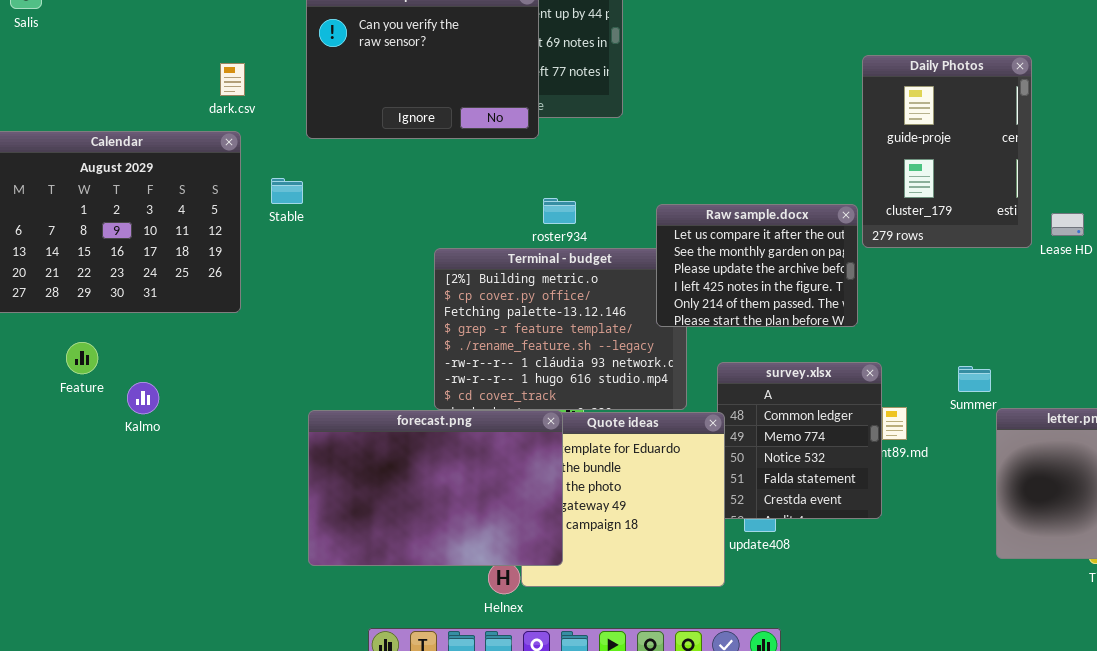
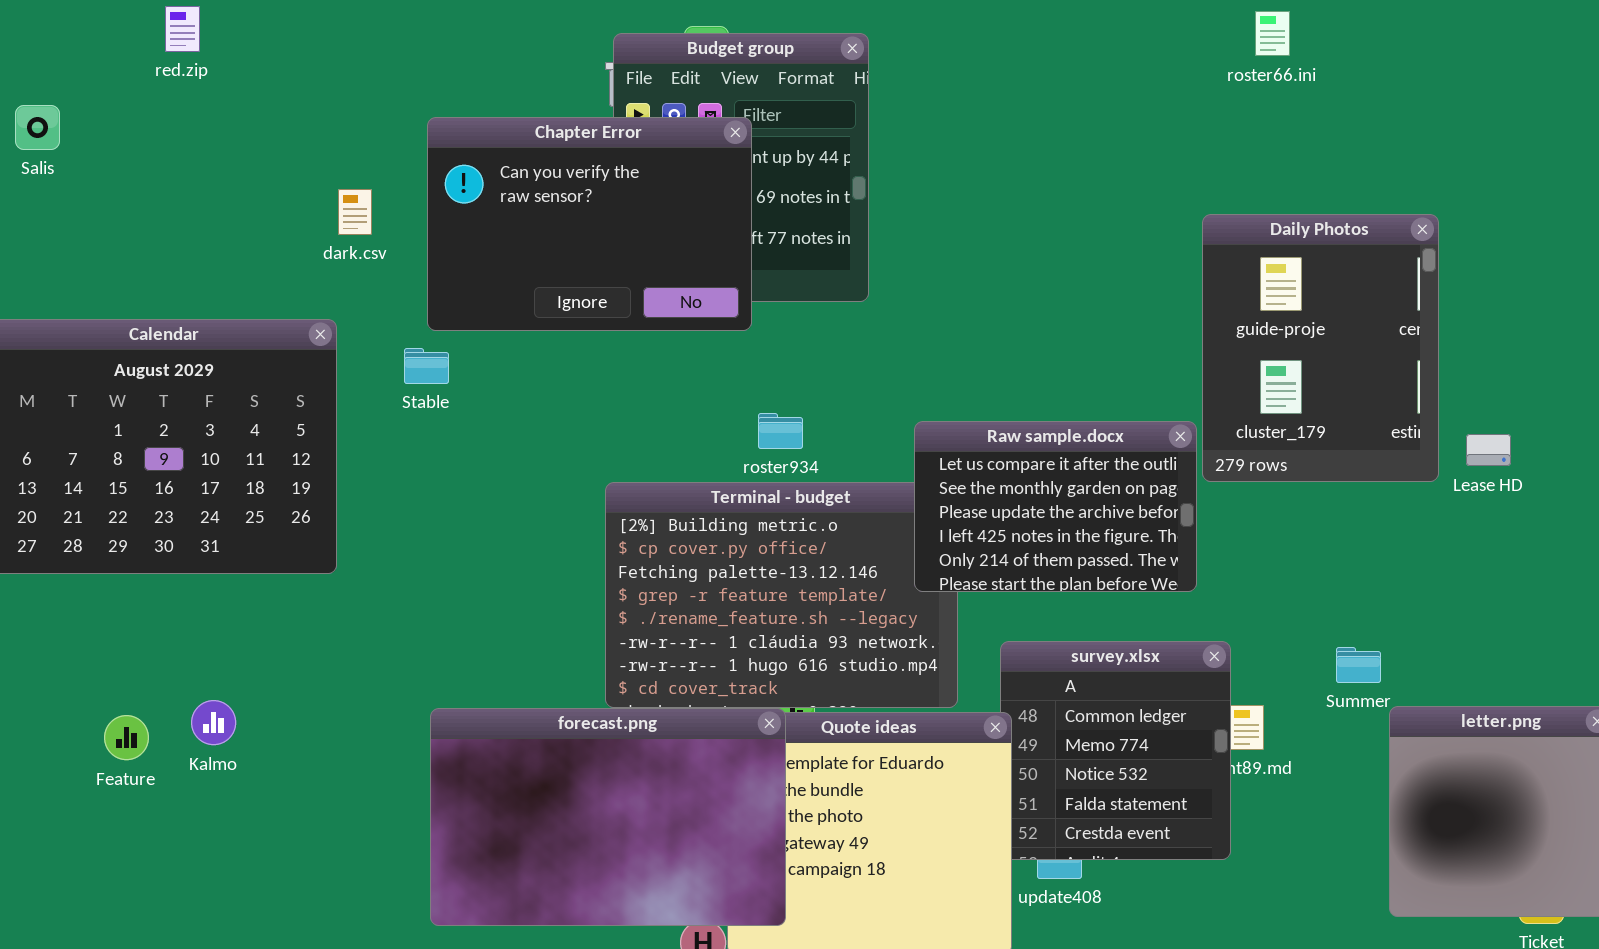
dark.csv: [220,63,245,96] -> [338,189,372,235], moved
Stable: [271,178,303,204] -> [404,348,449,384], moved
Feature: [66,342,98,374] -> [104,715,149,760], moved
Kalmo: [127,382,159,414] -> [191,700,236,745], moved

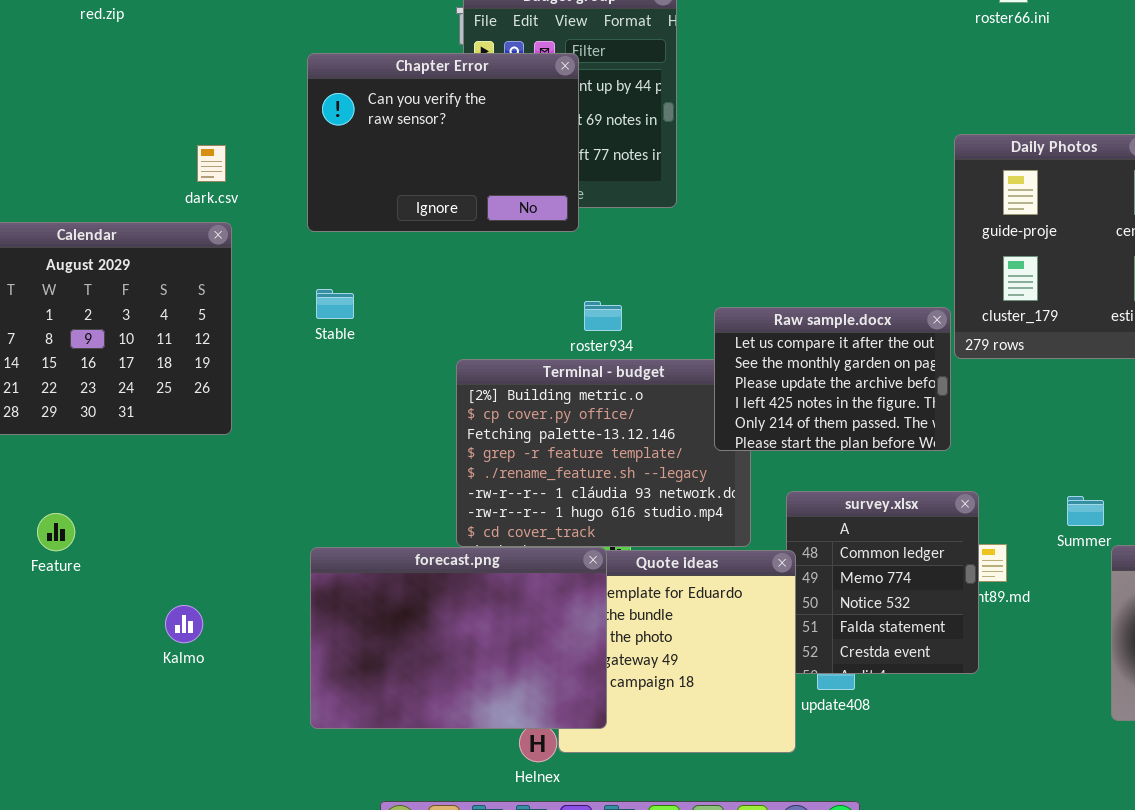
dark.csv: [338,189,372,235] -> [197,145,226,182], moved
Stable: [404,348,449,384] -> [316,289,354,319], moved
Kalmo: [191,700,236,745] -> [165,605,203,643], moved
Feature: [104,715,149,760] -> [37,513,75,551], moved

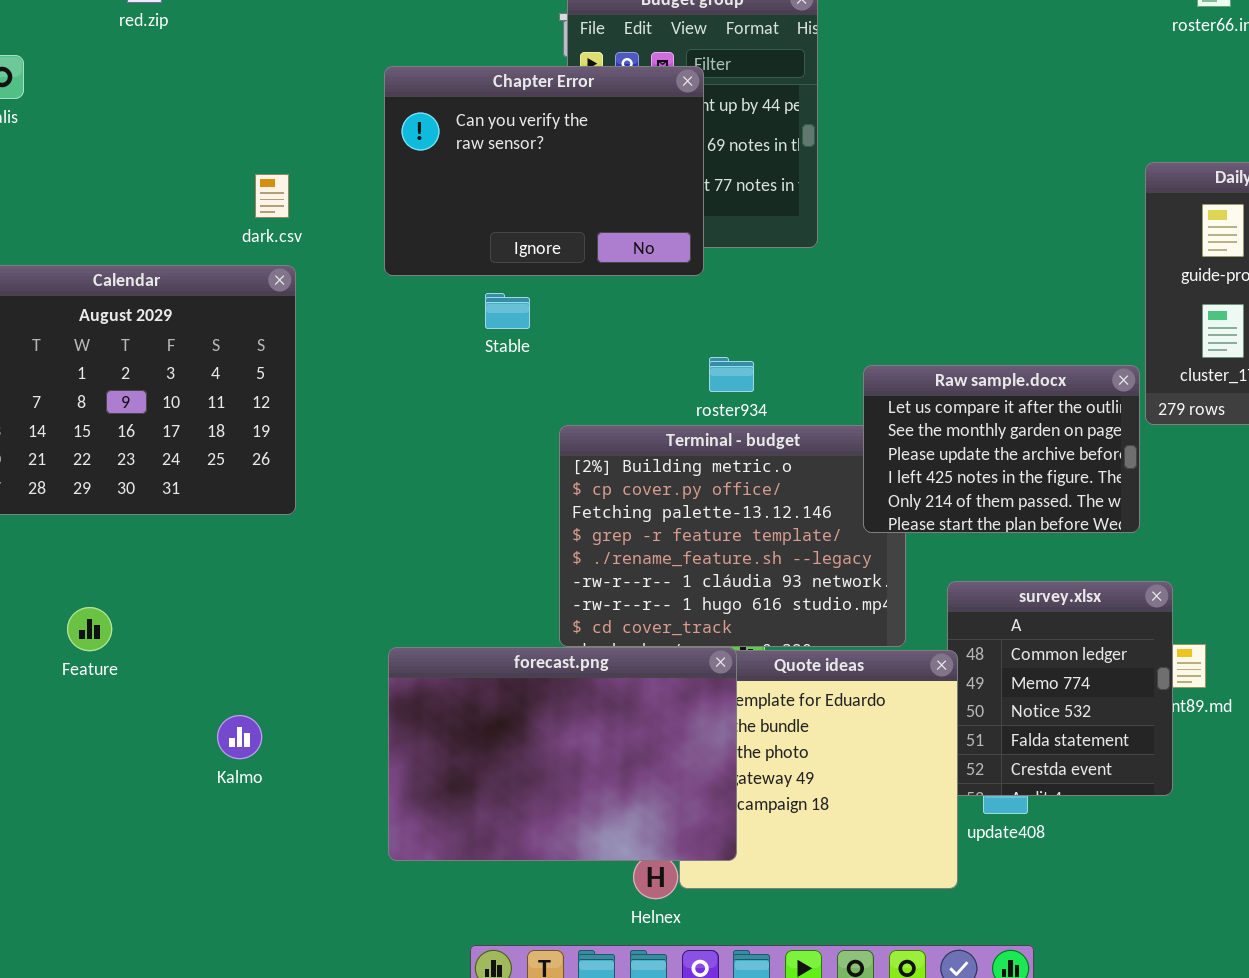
Stable: [316,289,354,319] -> [485,293,530,329], moved

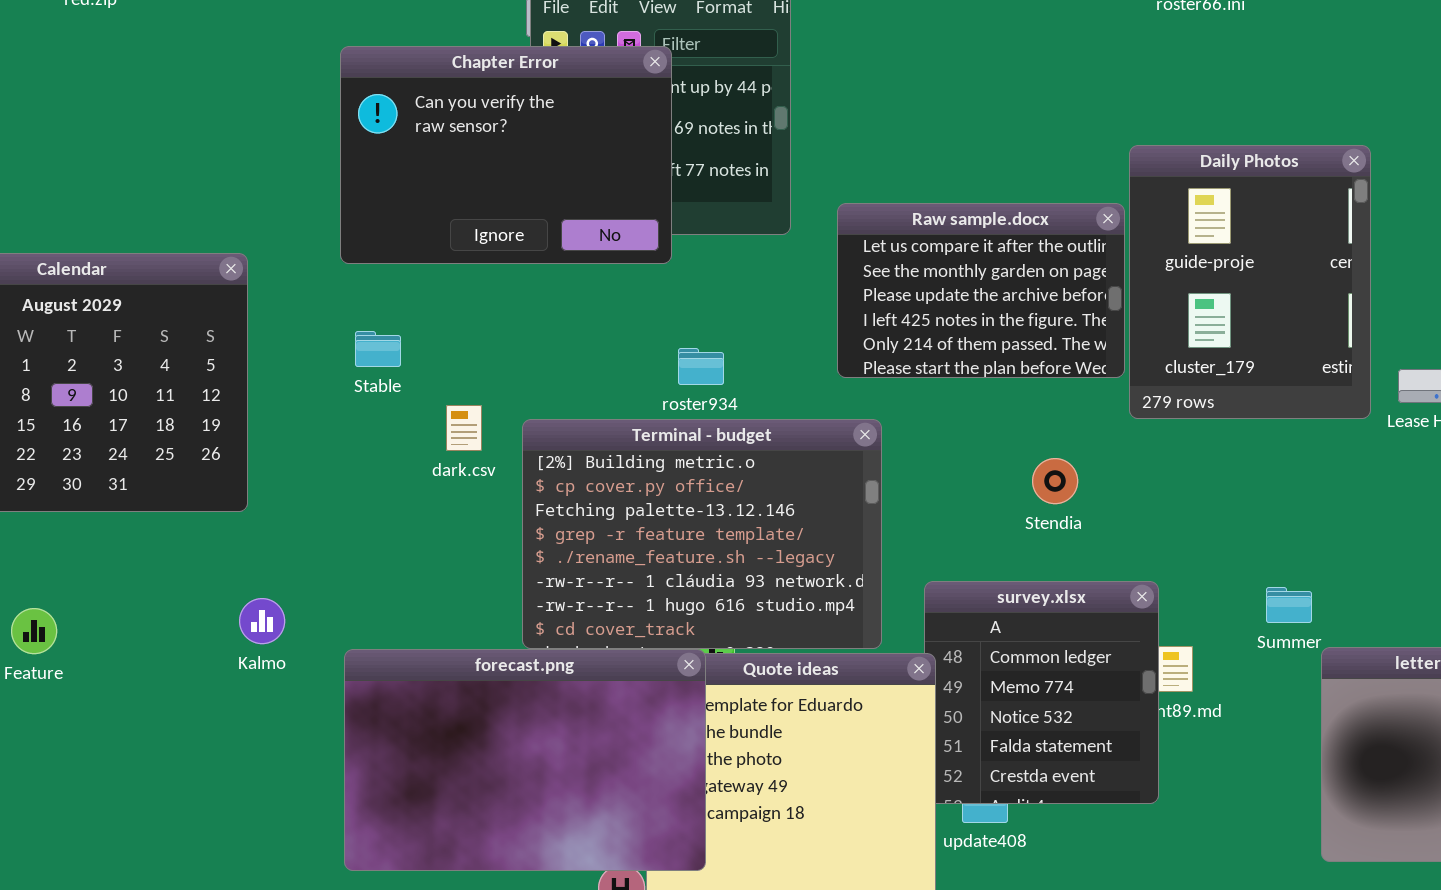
dark.csv: [255,174,289,218] -> [446,405,482,451], moved
Stable: [485,293,530,329] -> [355,331,401,367], moved
Raw sample.docx: [863,365,1140,533] -> [837,203,1125,378], moved
Kalmo: [217,715,262,759] -> [239,598,285,644], moved

